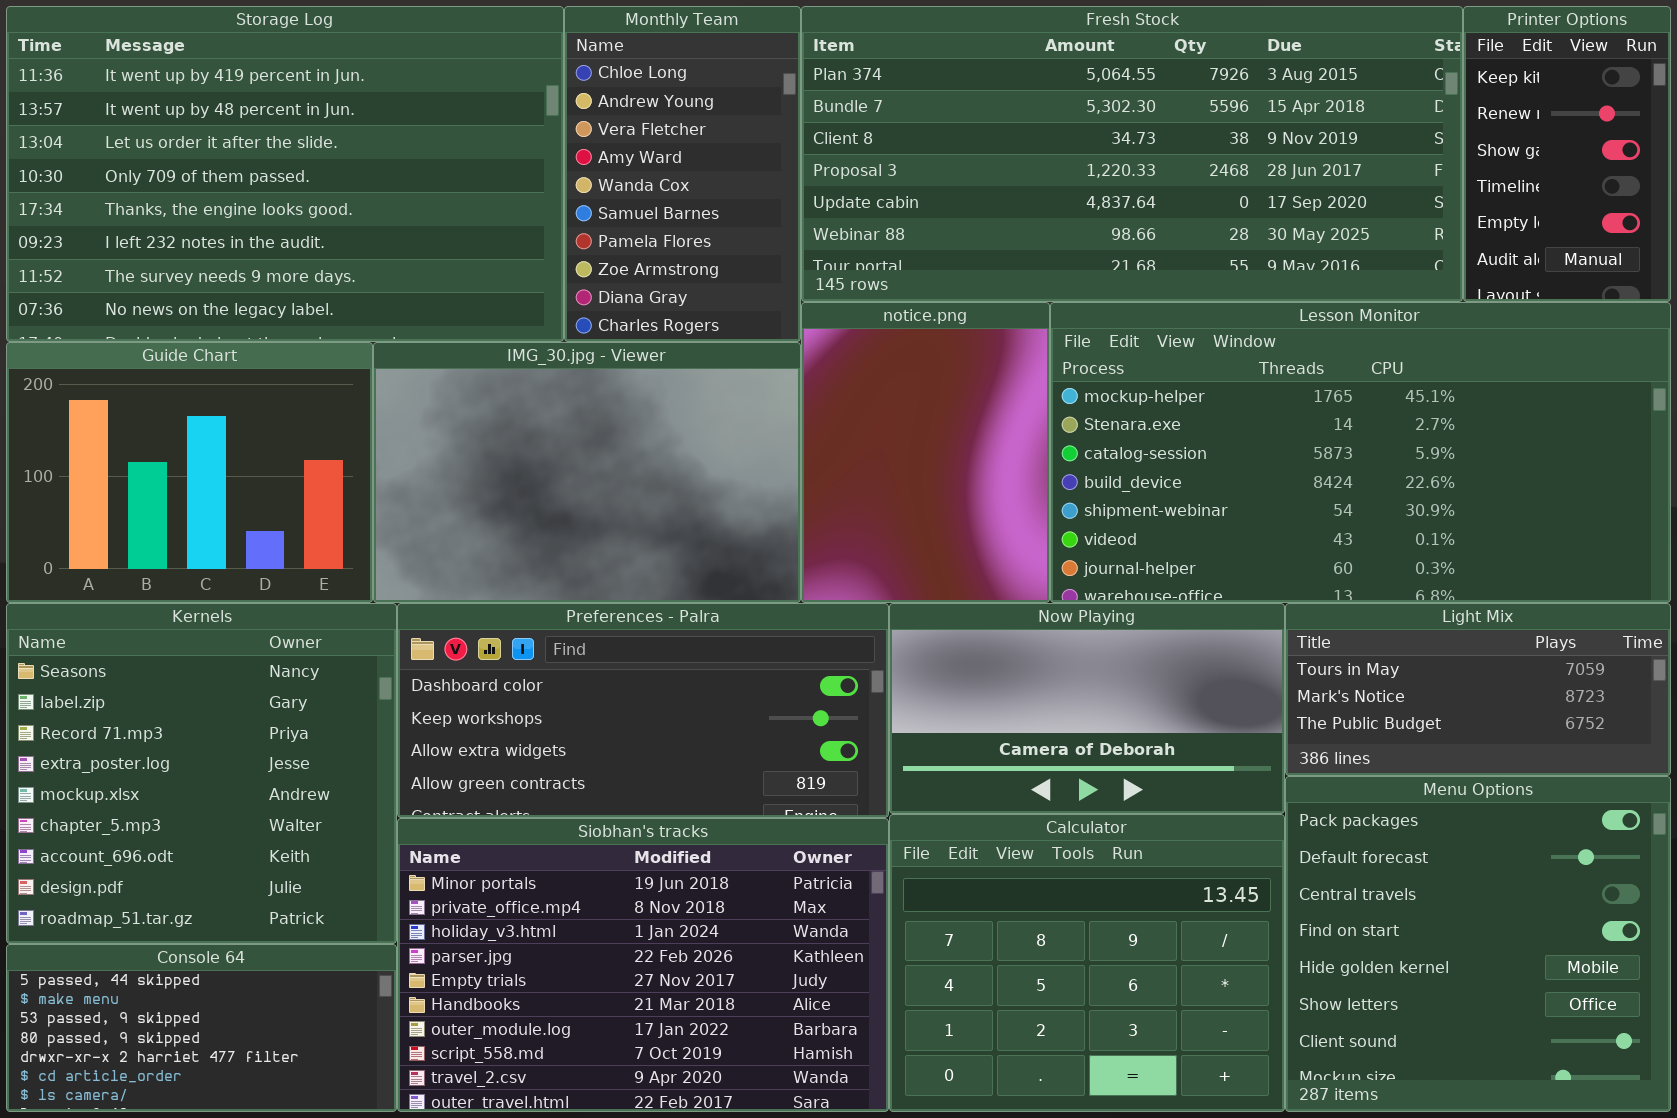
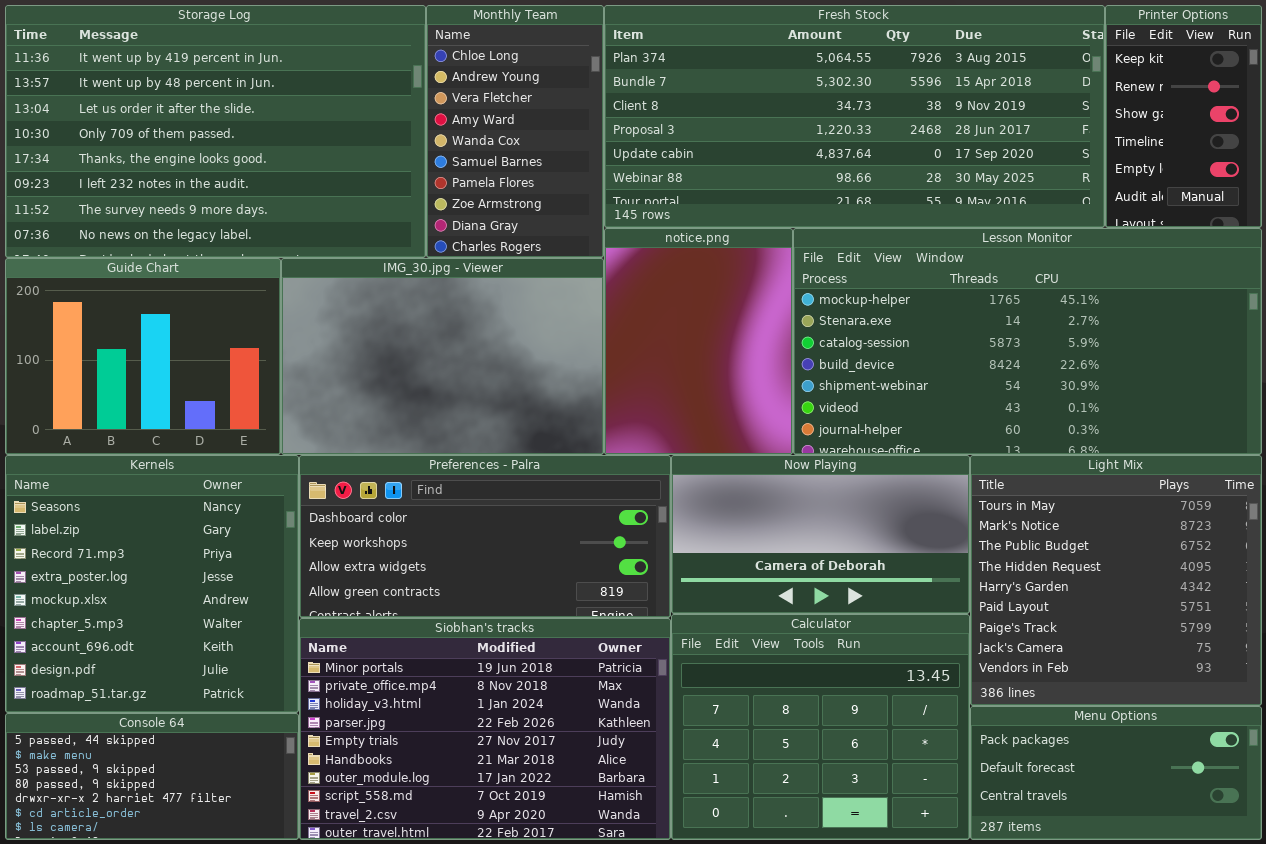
Light Mix: [1285,603,1671,776] -> [970,455,1262,706], resized
Menu Options: [1285,776,1671,1112] -> [970,706,1262,840], resized

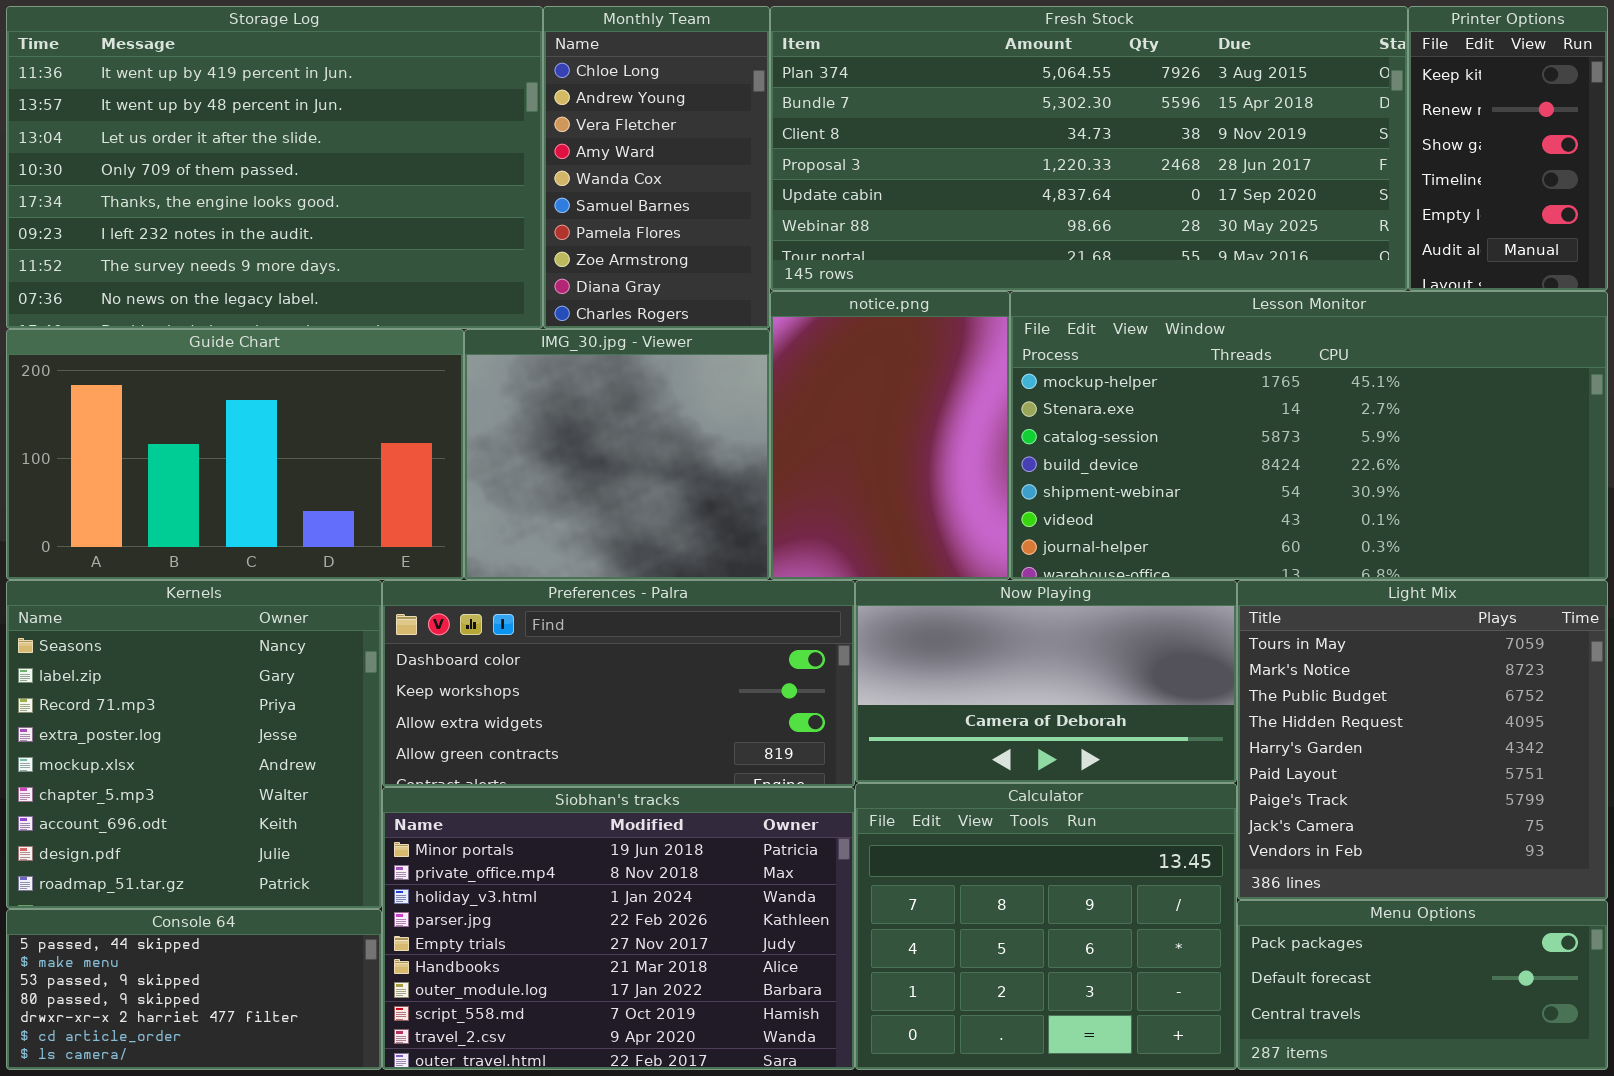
Guide Chart: [5,258,281,455] -> [6,329,464,580], resized
IMG_30.jpg - Viewer: [281,258,604,455] -> [464,329,770,580], resized

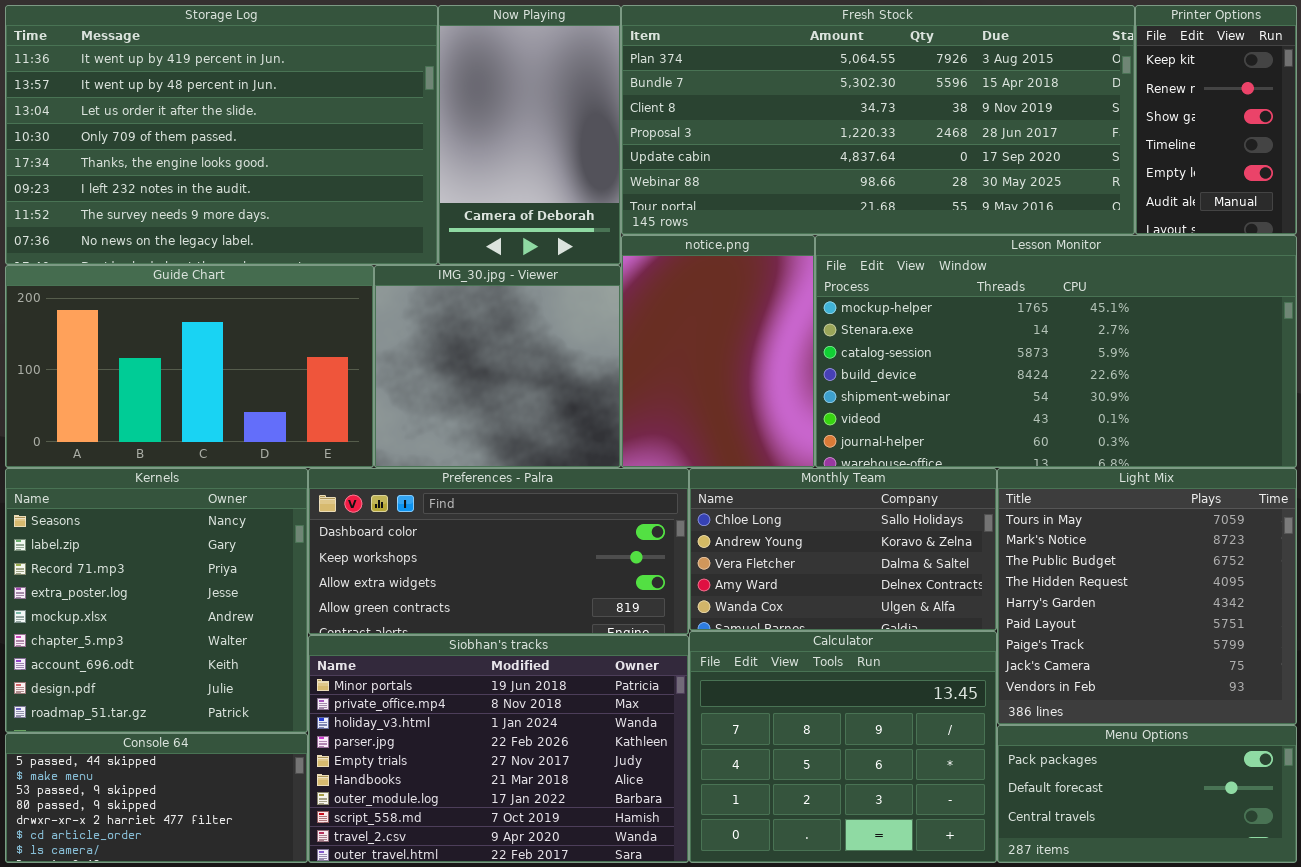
Monthly Team: [543,6,770,329] -> [689,468,997,631], moved, resized
Now Playing: [855,580,1237,783] -> [438,5,621,265], moved, resized

